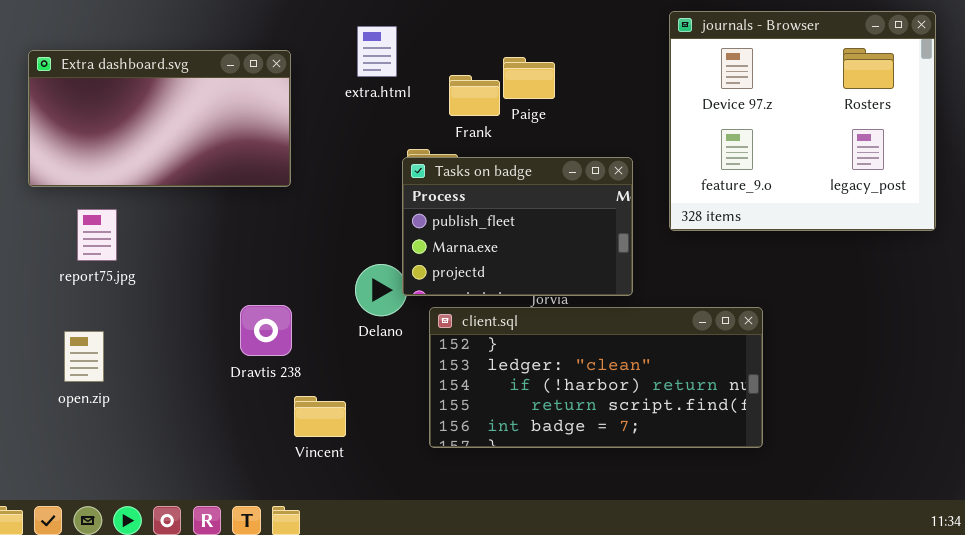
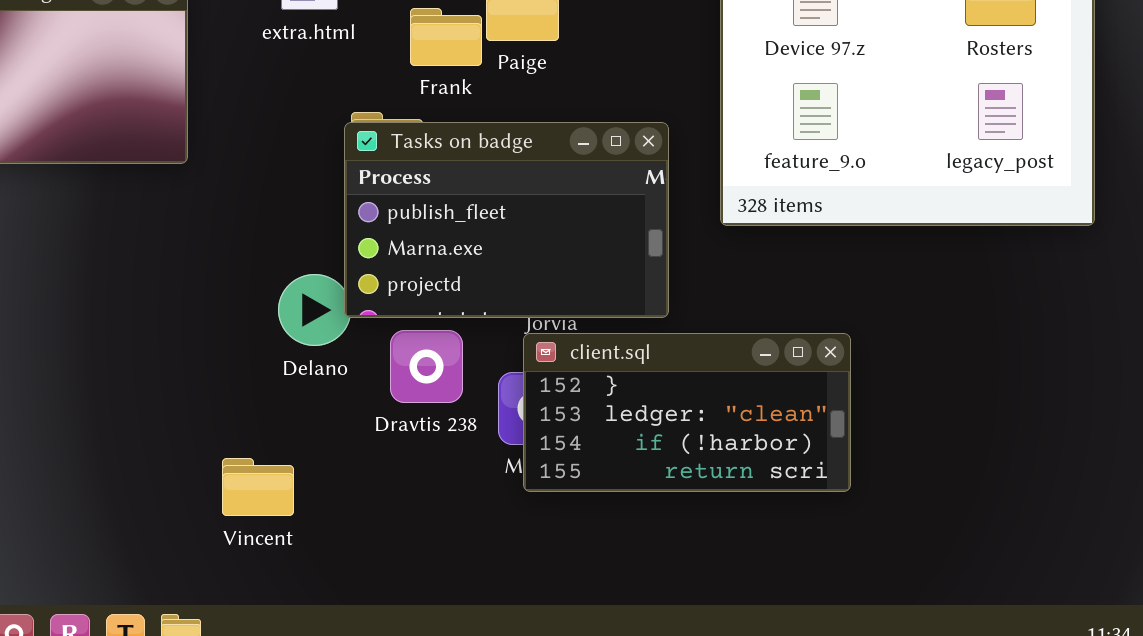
Dravtis 238: [240,305,292,356] -> [390,330,463,403], moved
client.sql: [429,307,763,448] -> [523,333,851,492], resized
Vincent: [294,396,346,437] -> [222,458,294,516], moved

